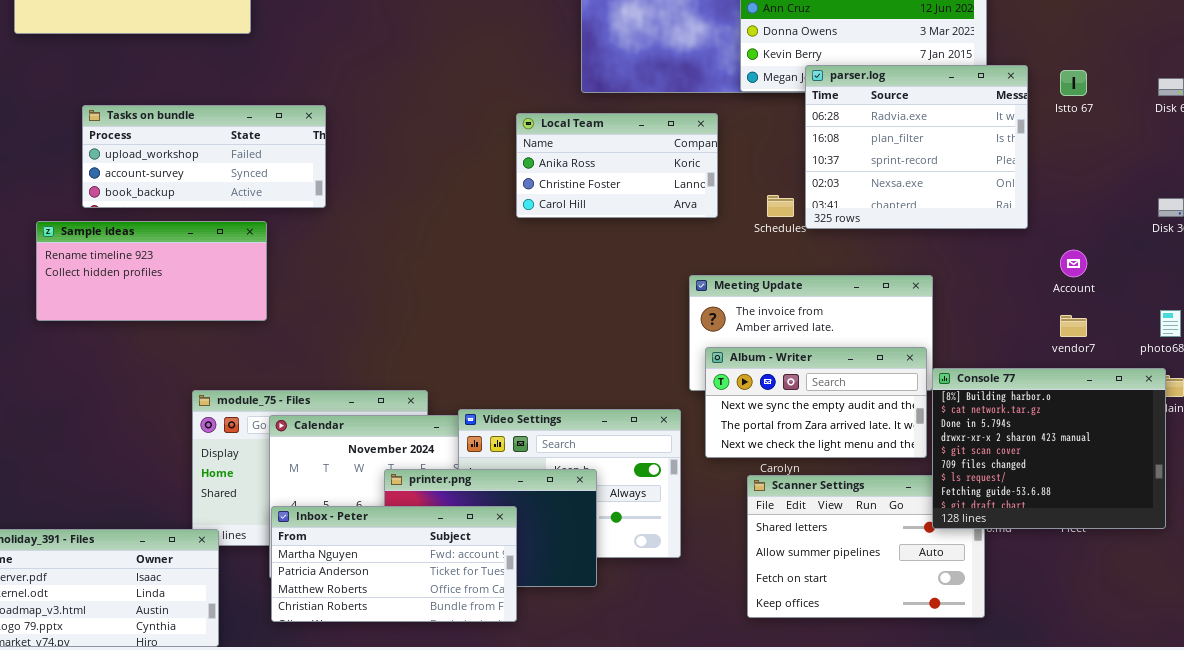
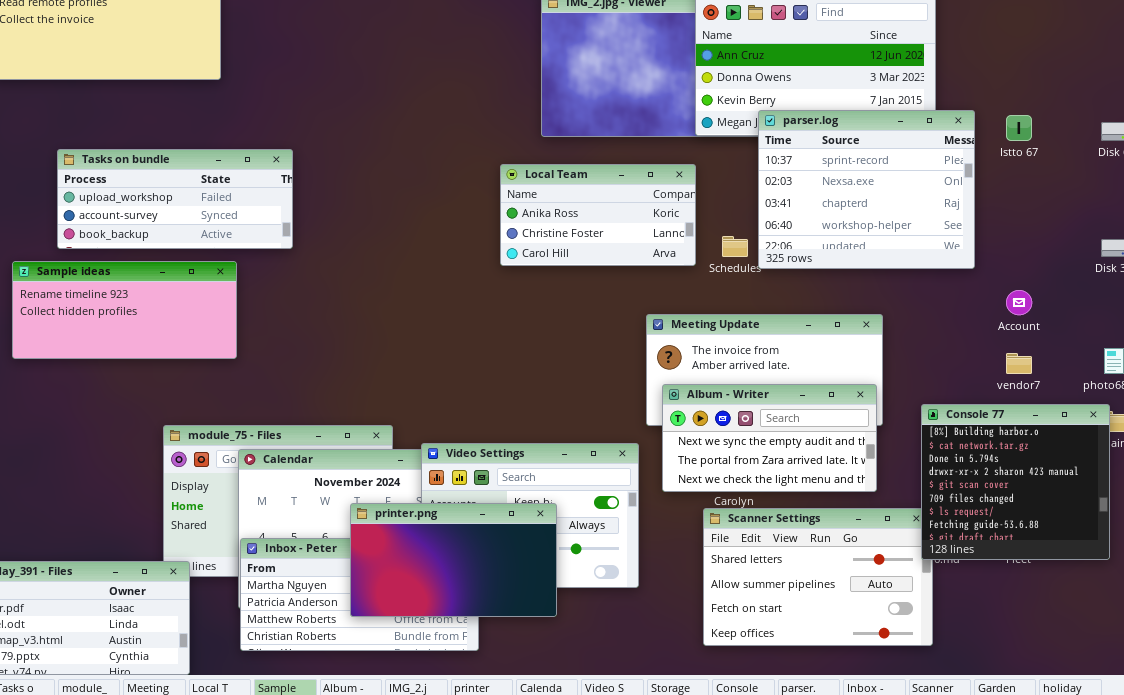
parser.log: [805,65,1028,229] -> [758,110,975,269], scrolled down 2 rows
Local Team: [516,113,718,218] -> [500,164,696,266], moved
Console 77: [932,368,1166,529] -> [921,404,1110,560], resized
printer.png: [384,469,597,587] -> [350,503,557,617], raised

